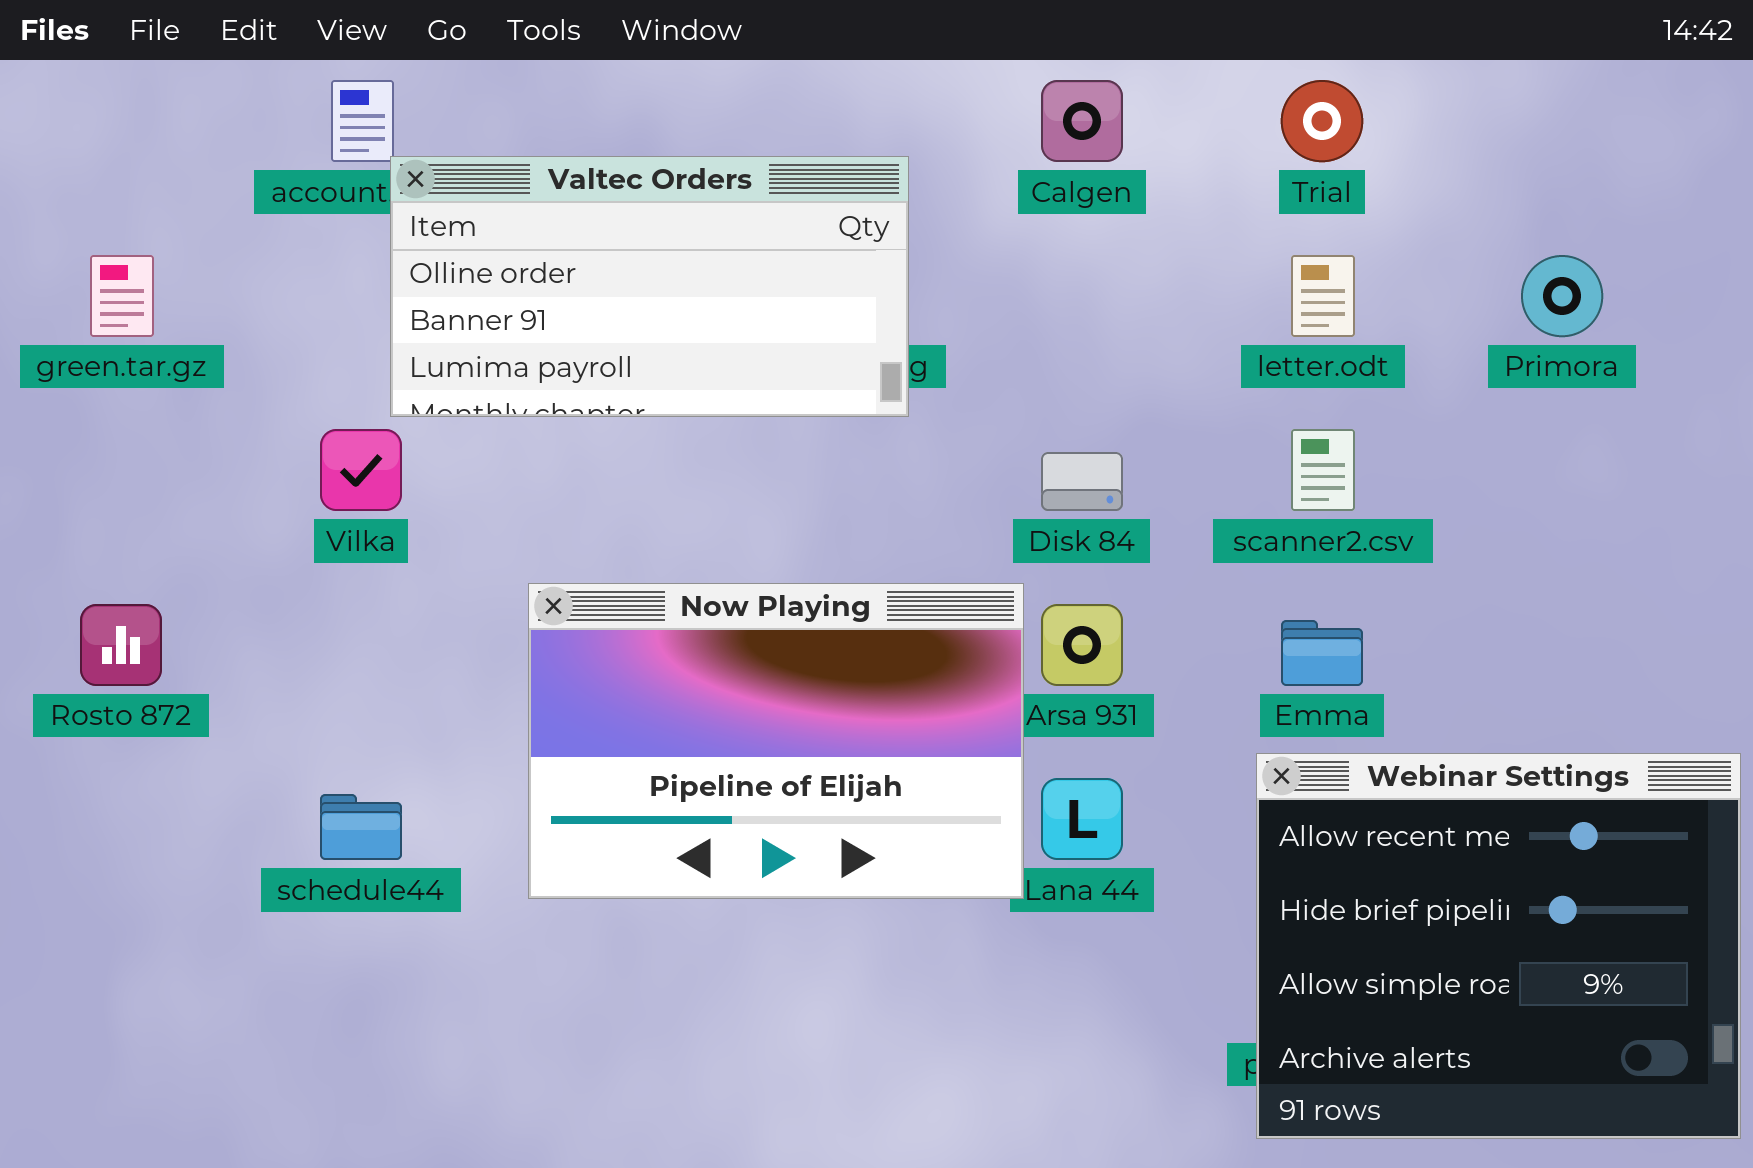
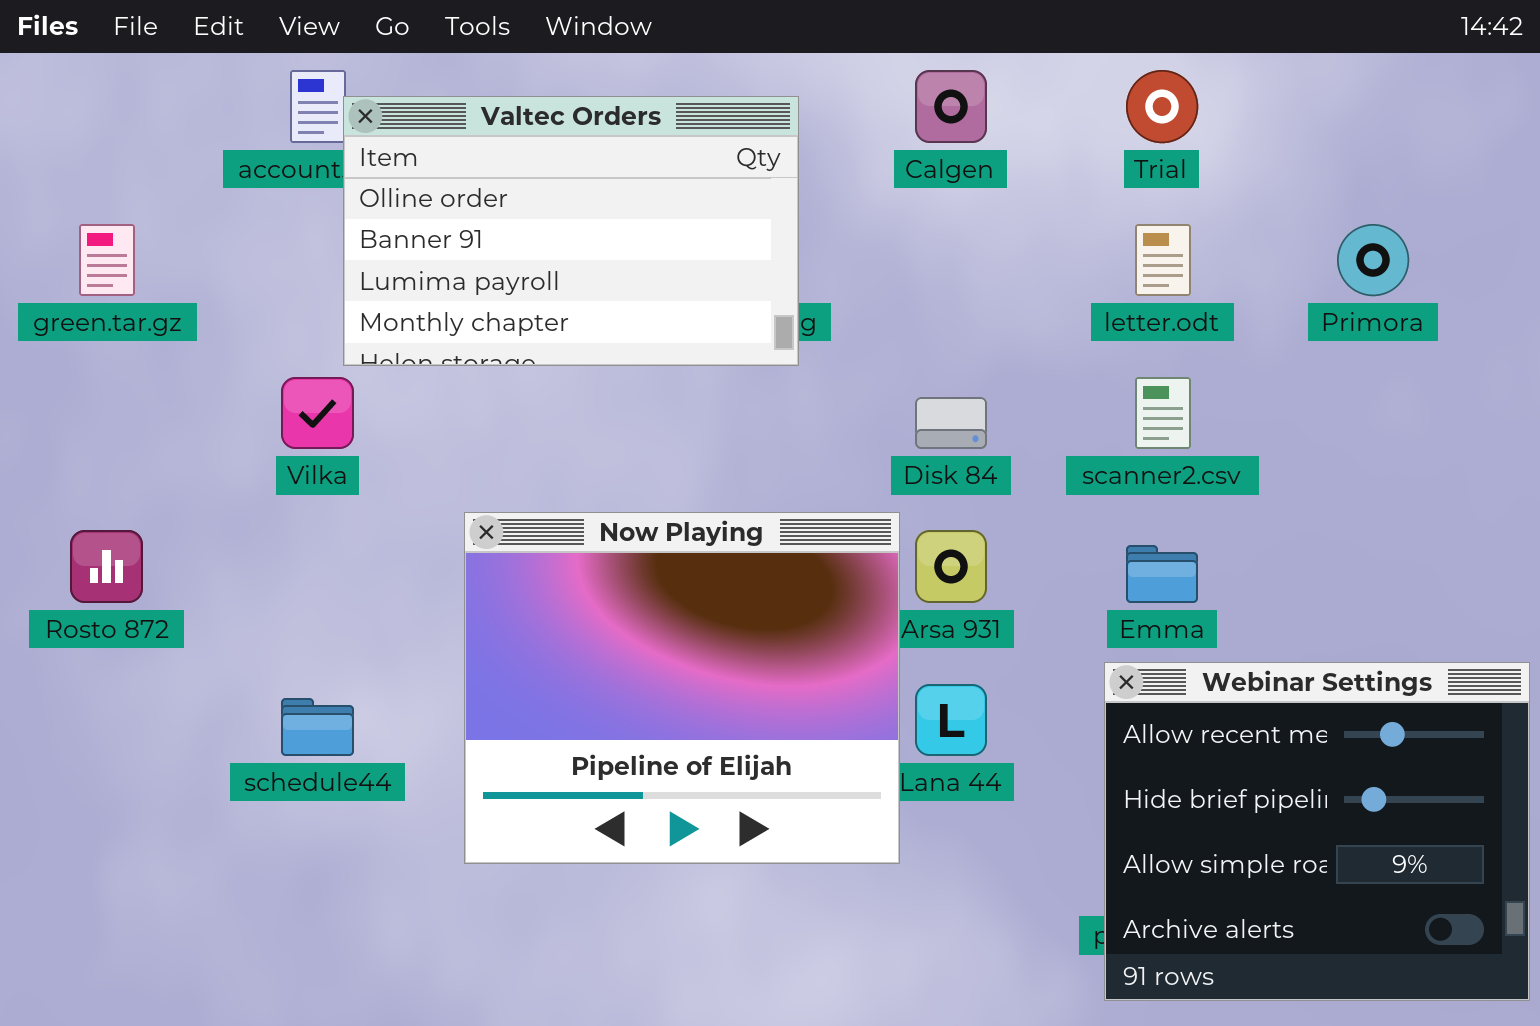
Valtec Orders: [390,156,909,417] -> [343,96,799,366], resized
Now Playing: [528,583,1024,899] -> [464,512,900,864], resized

